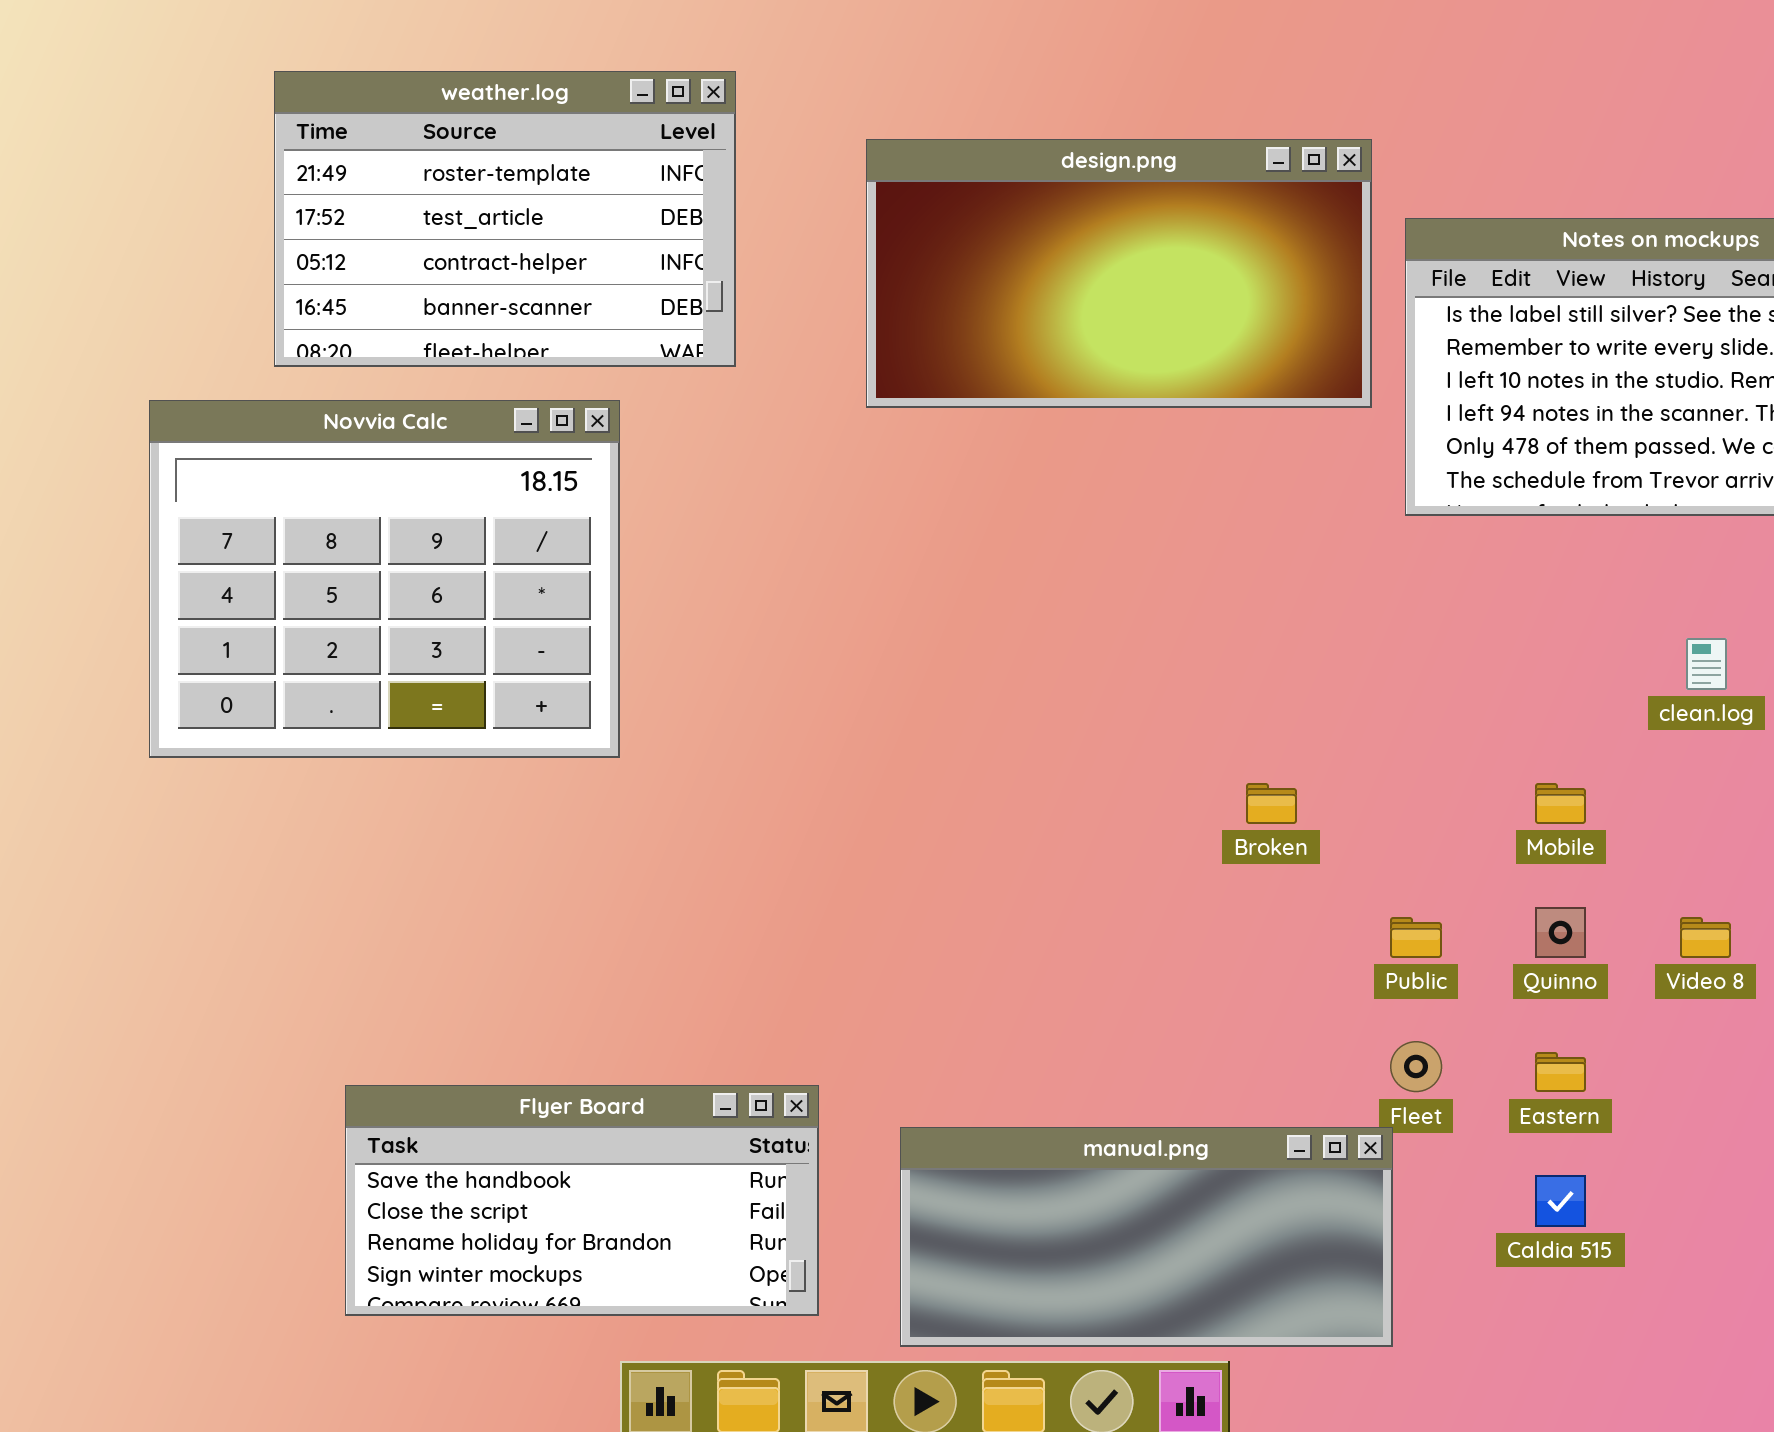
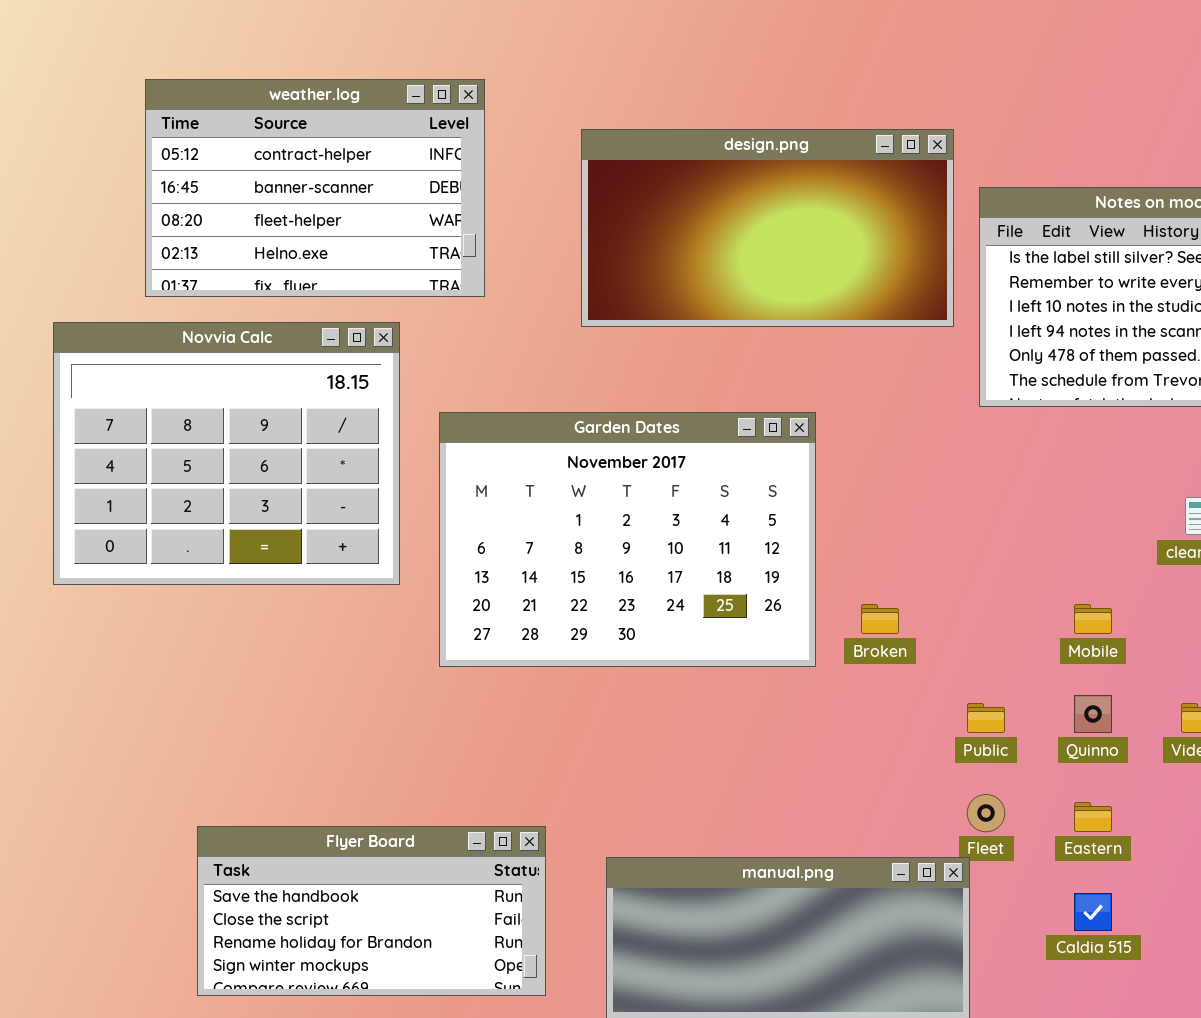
weather.log: [274,71,736,367] -> [145,79,485,297], scrolled down 2 rows
Garden Dates: none -> [439,412,816,667], opened

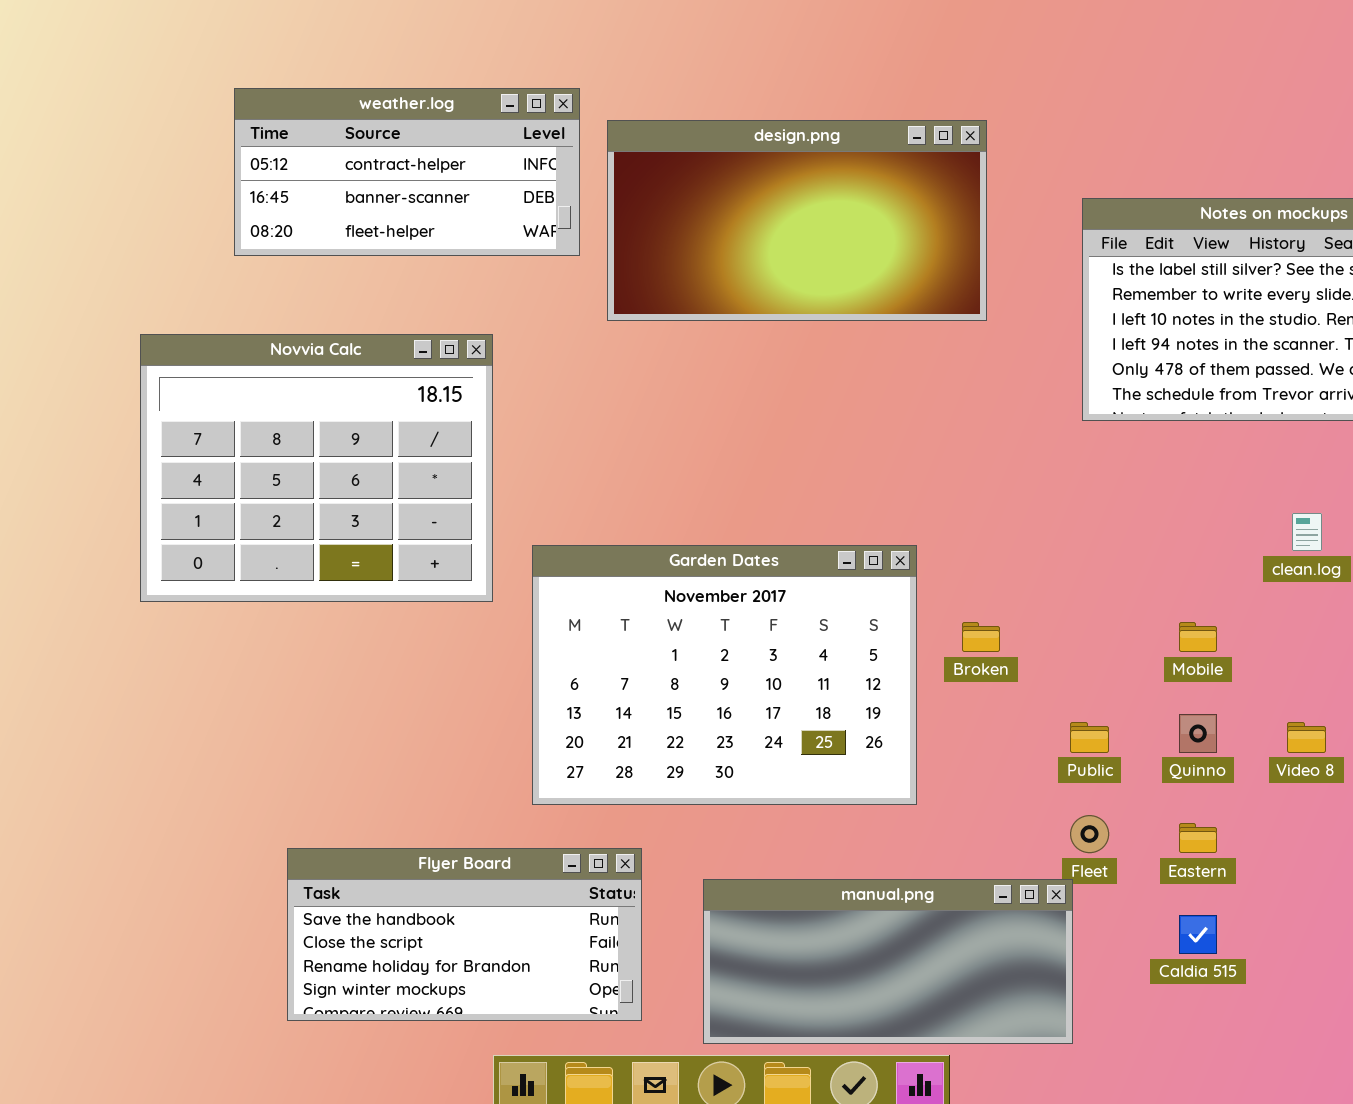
weather.log: [145,79,485,297] -> [234,88,580,256], resized
design.png: [581,129,954,327] -> [607,120,987,321], moved
Garden Dates: [439,412,816,667] -> [532,545,917,805], moved

